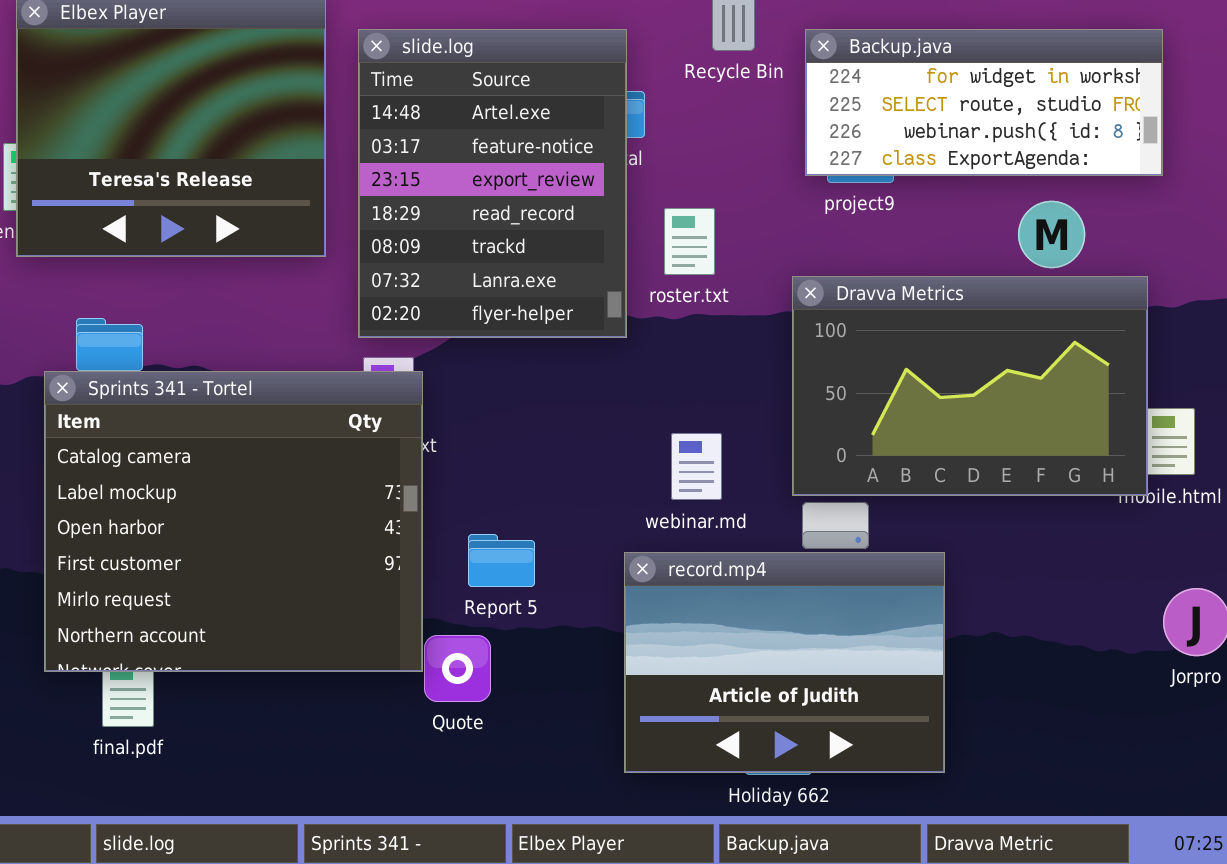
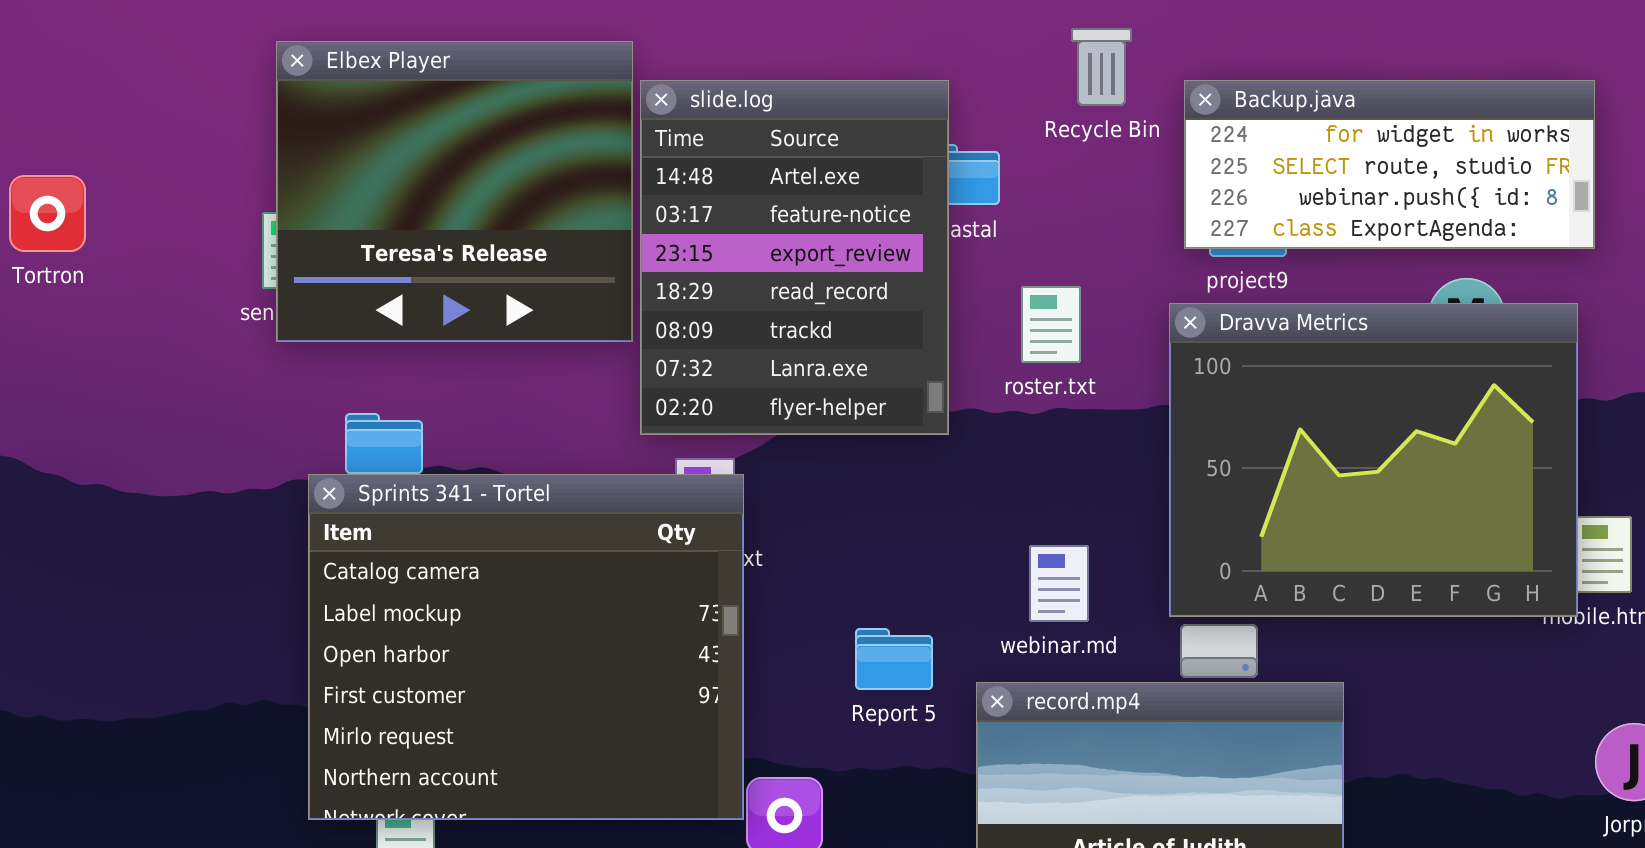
slide.log: [358,29,627,338] -> [640,80,949,435], moved
Dravva Metrics: [792,276,1148,496] -> [1169,303,1578,617], resized
Report 5: [468,534,535,587] -> [855,628,933,690], moved

